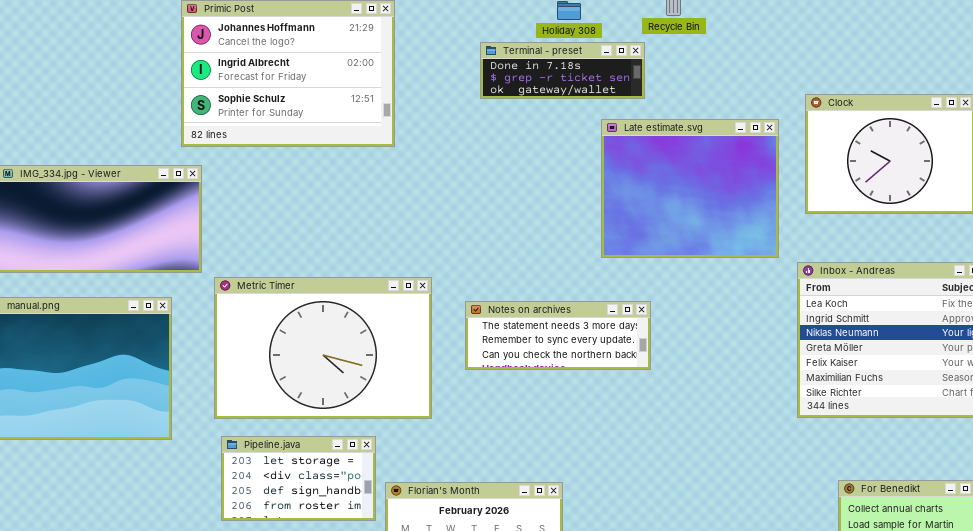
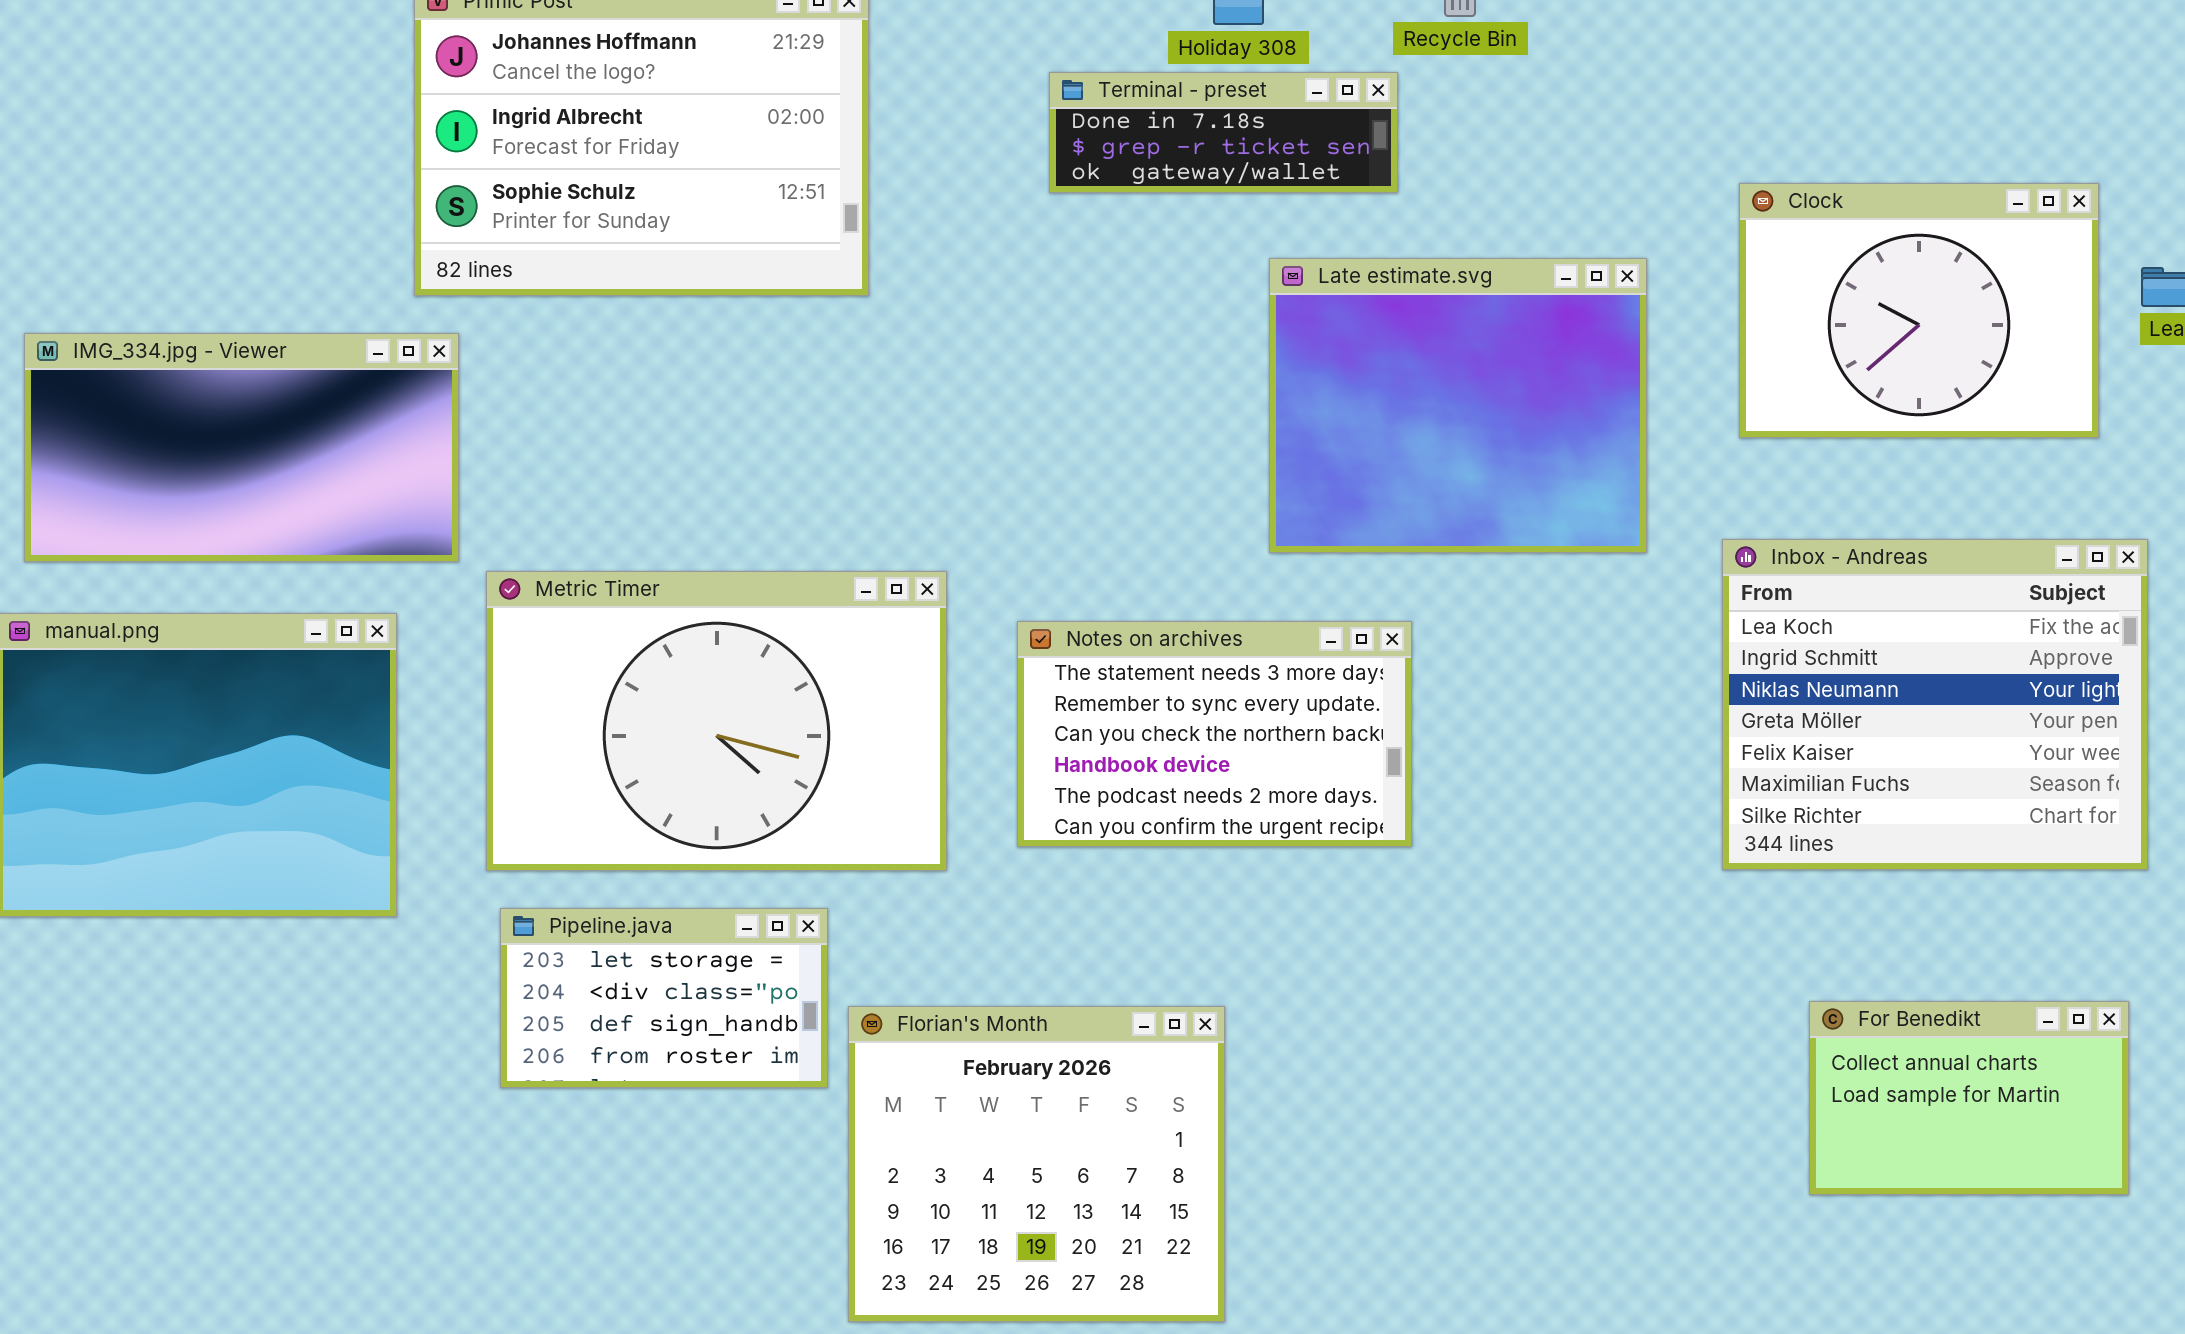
Late estimate.svg: [601,119,779,258] -> [1269,258,1647,553], moved
Notes on archives: [465,301,651,370] -> [1017,621,1412,847], resized

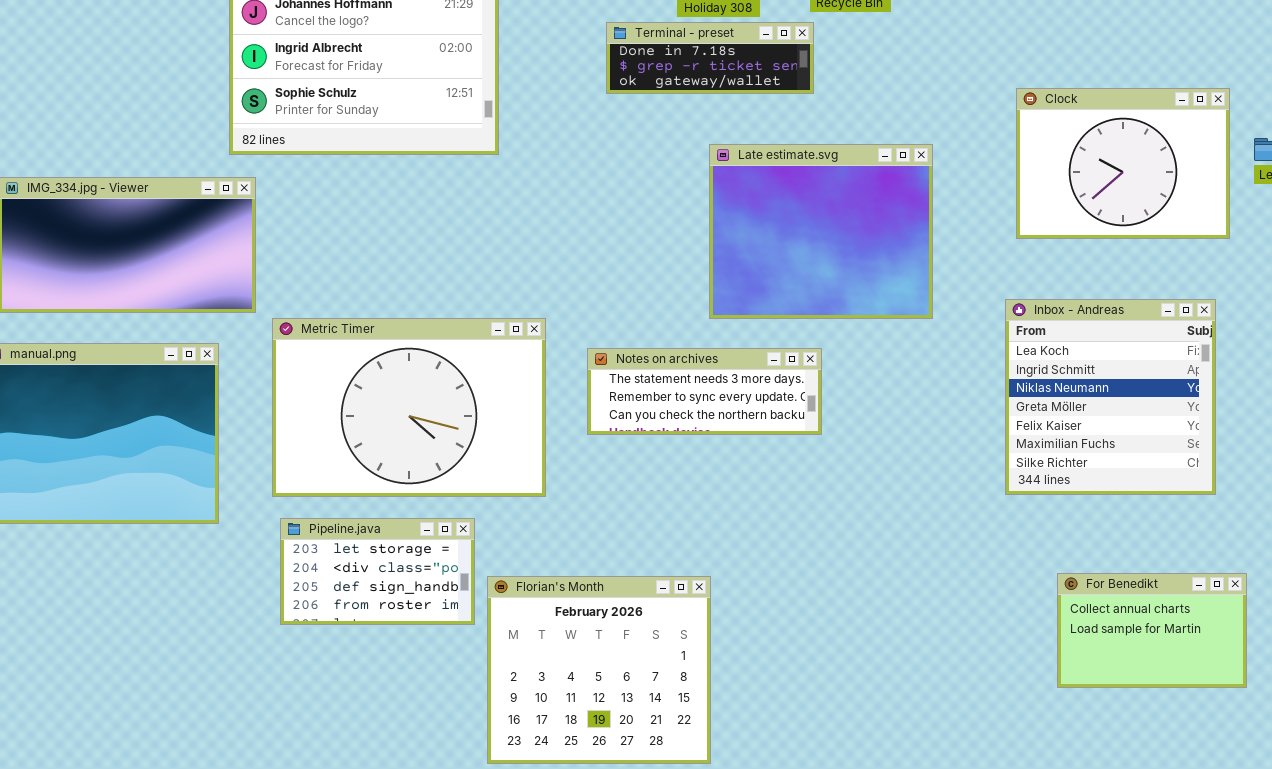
Late estimate.svg: [1269,258,1647,553] -> [709,144,933,319], moved
Inbox - Andreas: [1722,539,2148,870] -> [1005,299,1216,495], resized
Notes on archives: [1017,621,1412,847] -> [587,348,822,435], resized

